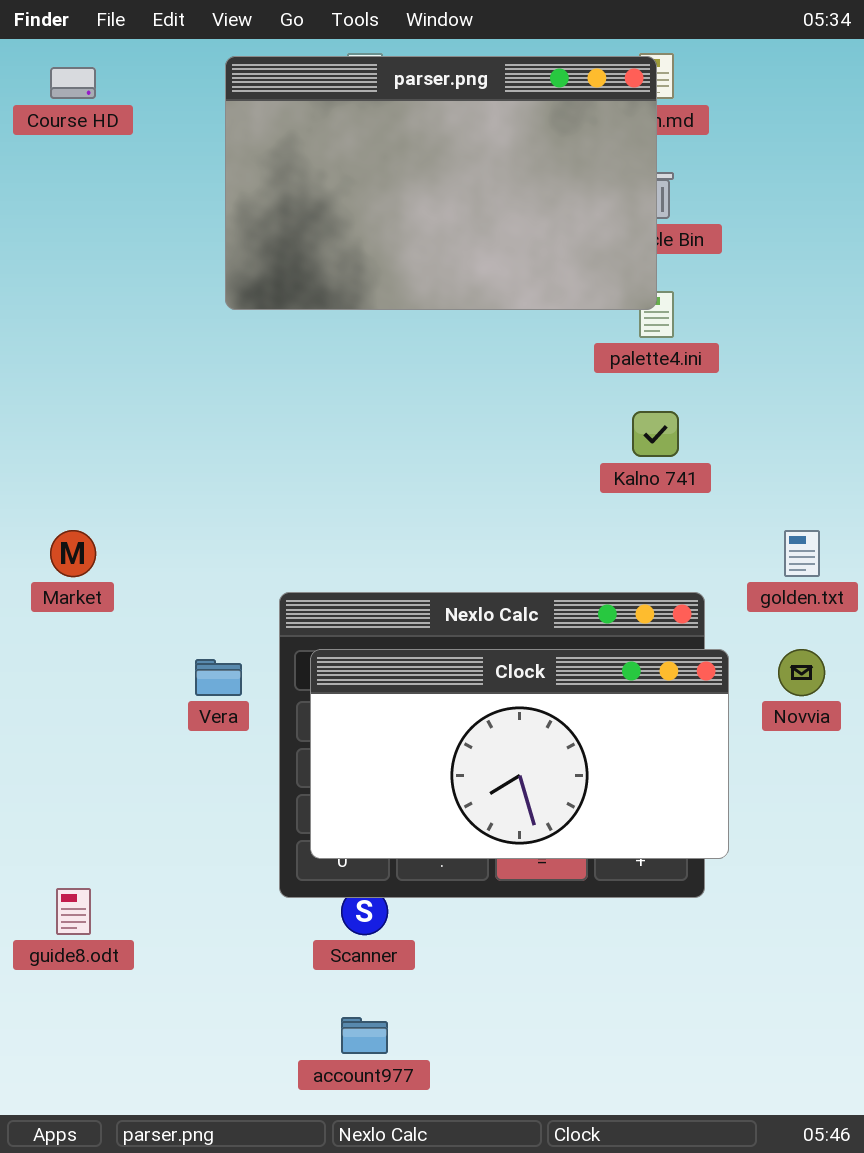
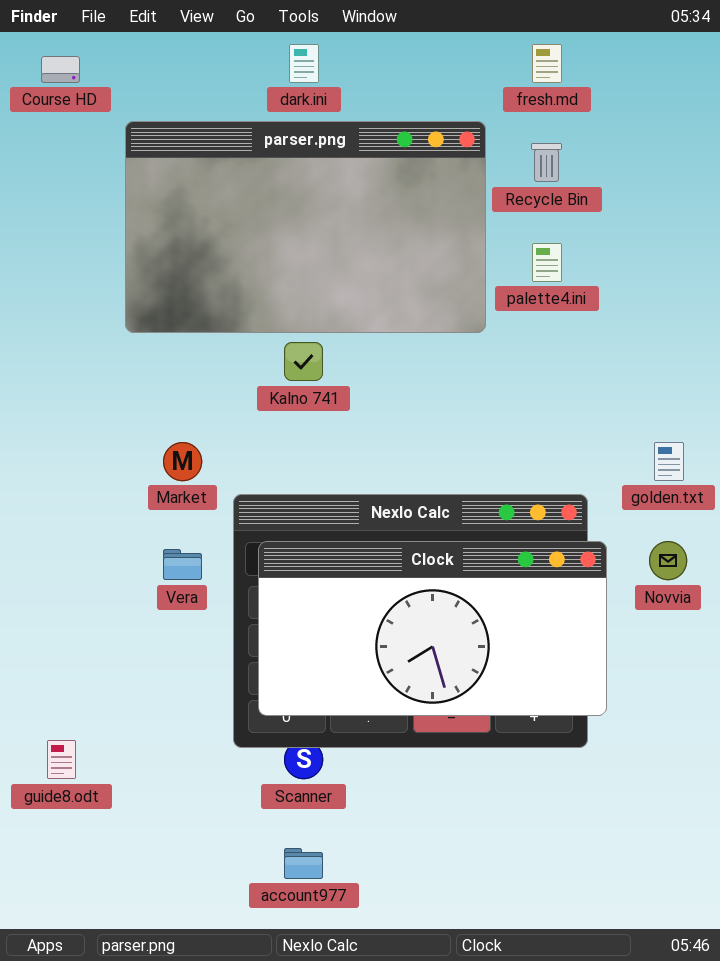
parser.png: [225,56,657,310] -> [125,121,486,333], moved
Kalno 741: [632,411,679,457] -> [284,342,323,381], moved
Market: [50,530,96,577] -> [163,442,202,481], moved

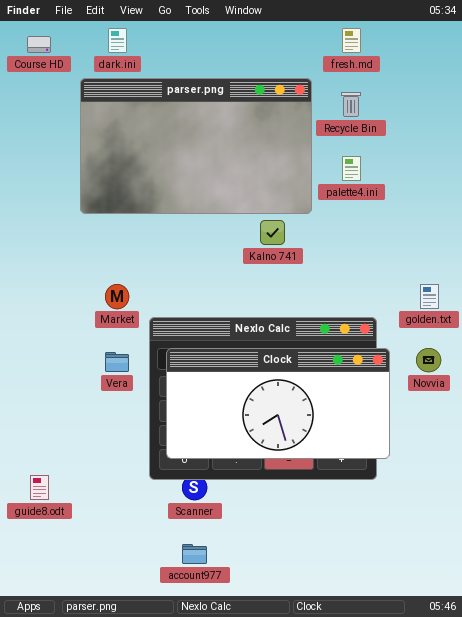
dark.ini: [289,44,319,83] -> [108,28,127,53], moved
Kalno 741: [284,342,323,381] -> [260,220,285,245], moved

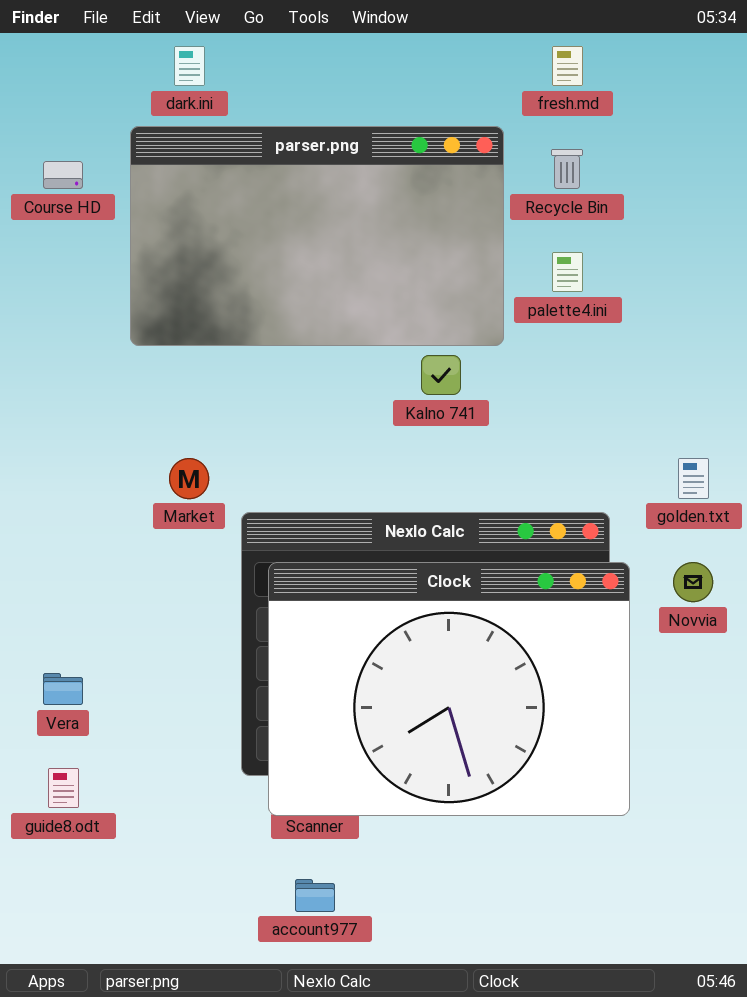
Course HD: [27,36,51,53] -> [43,161,83,189], moved
Clock: [166,348,390,459] -> [268,562,630,816], resized
Vera: [105,352,129,372] -> [43,673,83,705], moved

